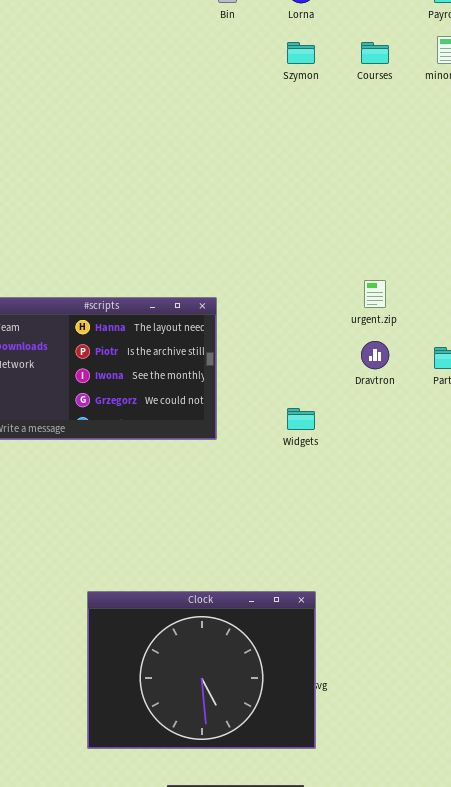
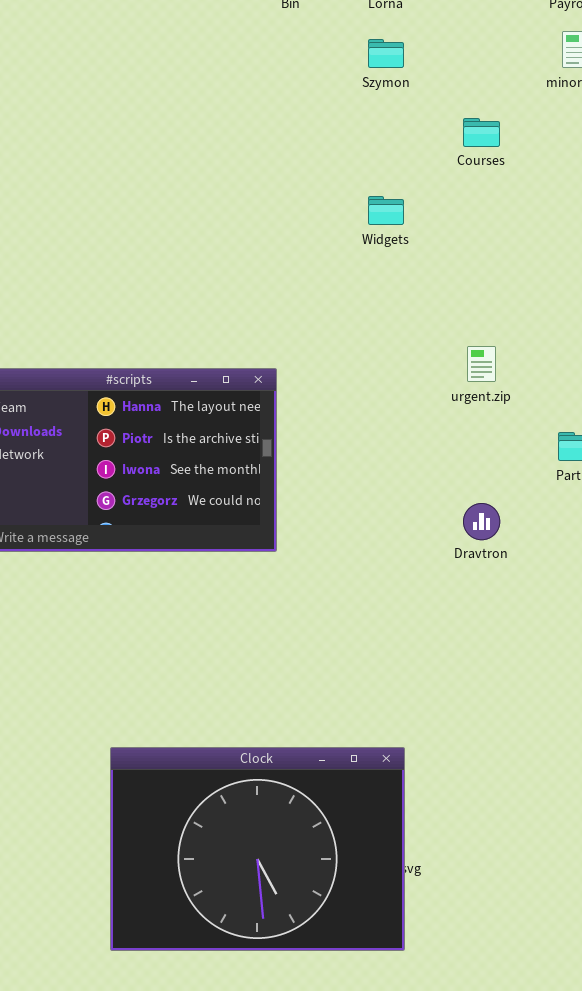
Courses: [361,42,389,64] -> [463,118,500,147], moved
Dravtron: [361,341,389,369] -> [463,503,500,540], moved
Widgets: [287,408,315,430] -> [368,196,404,225], moved

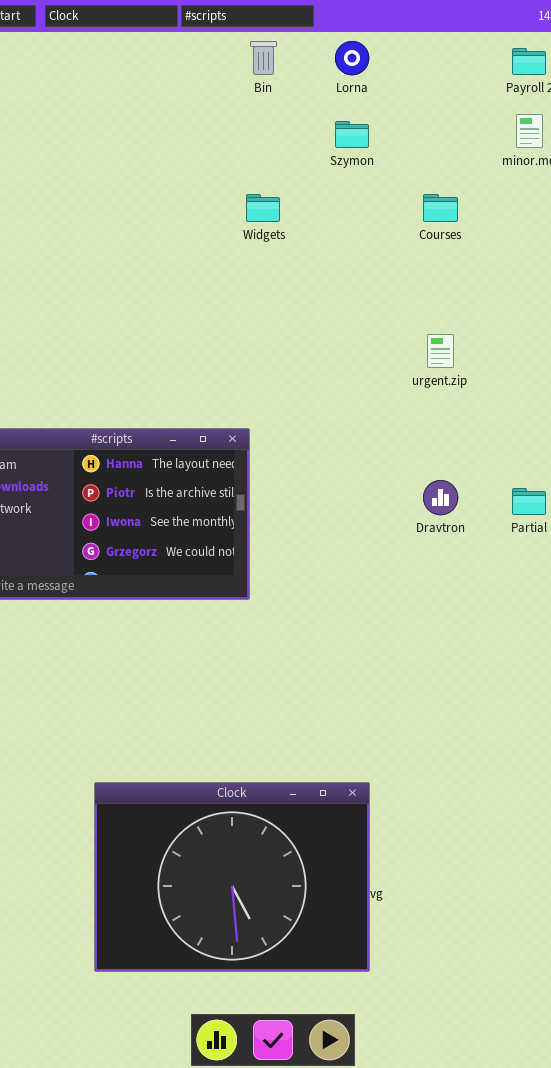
Widgets: [368,196,404,225] -> [246,194,280,222], moved
urgent.zip: [467,346,496,382] -> [427,334,454,368], moved
Dravtron: [463,503,500,540] -> [423,480,458,515], moved

